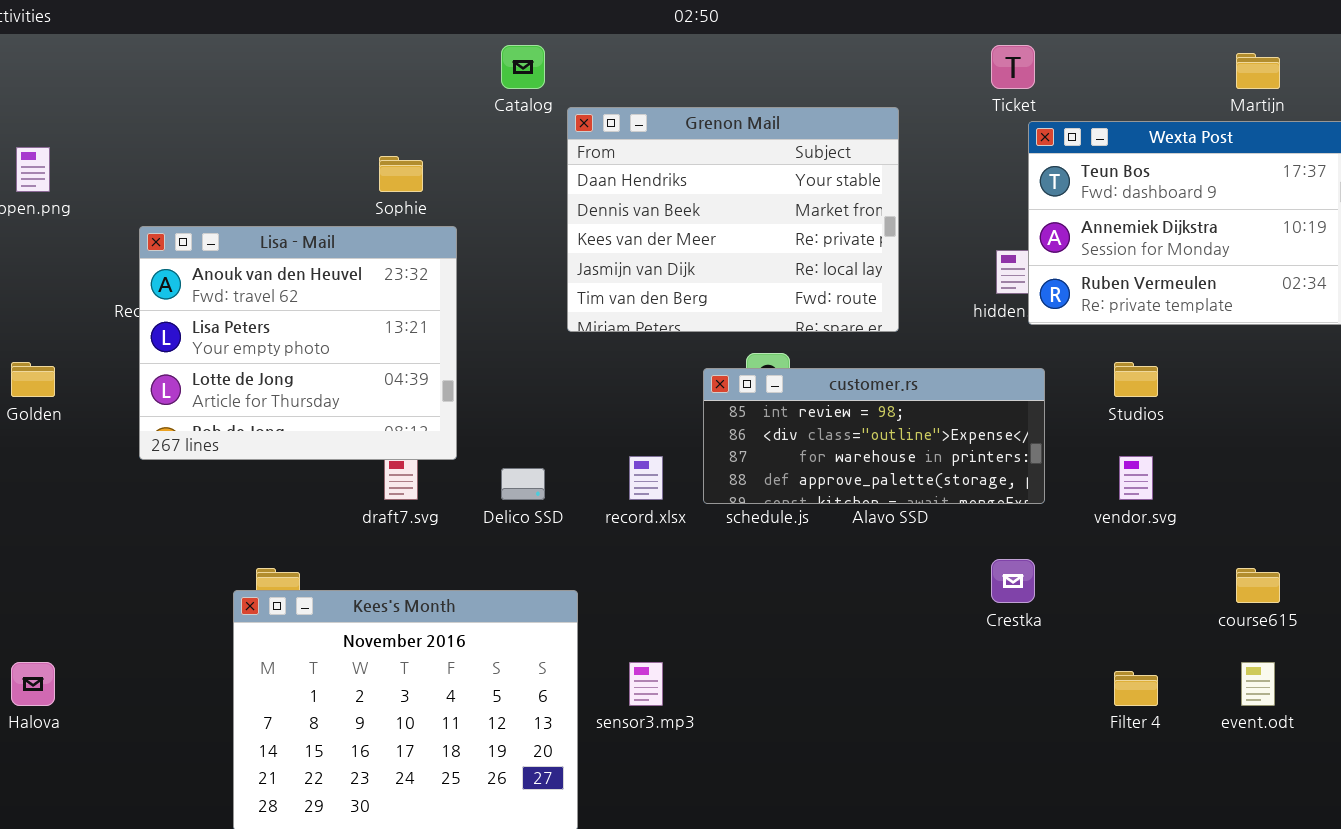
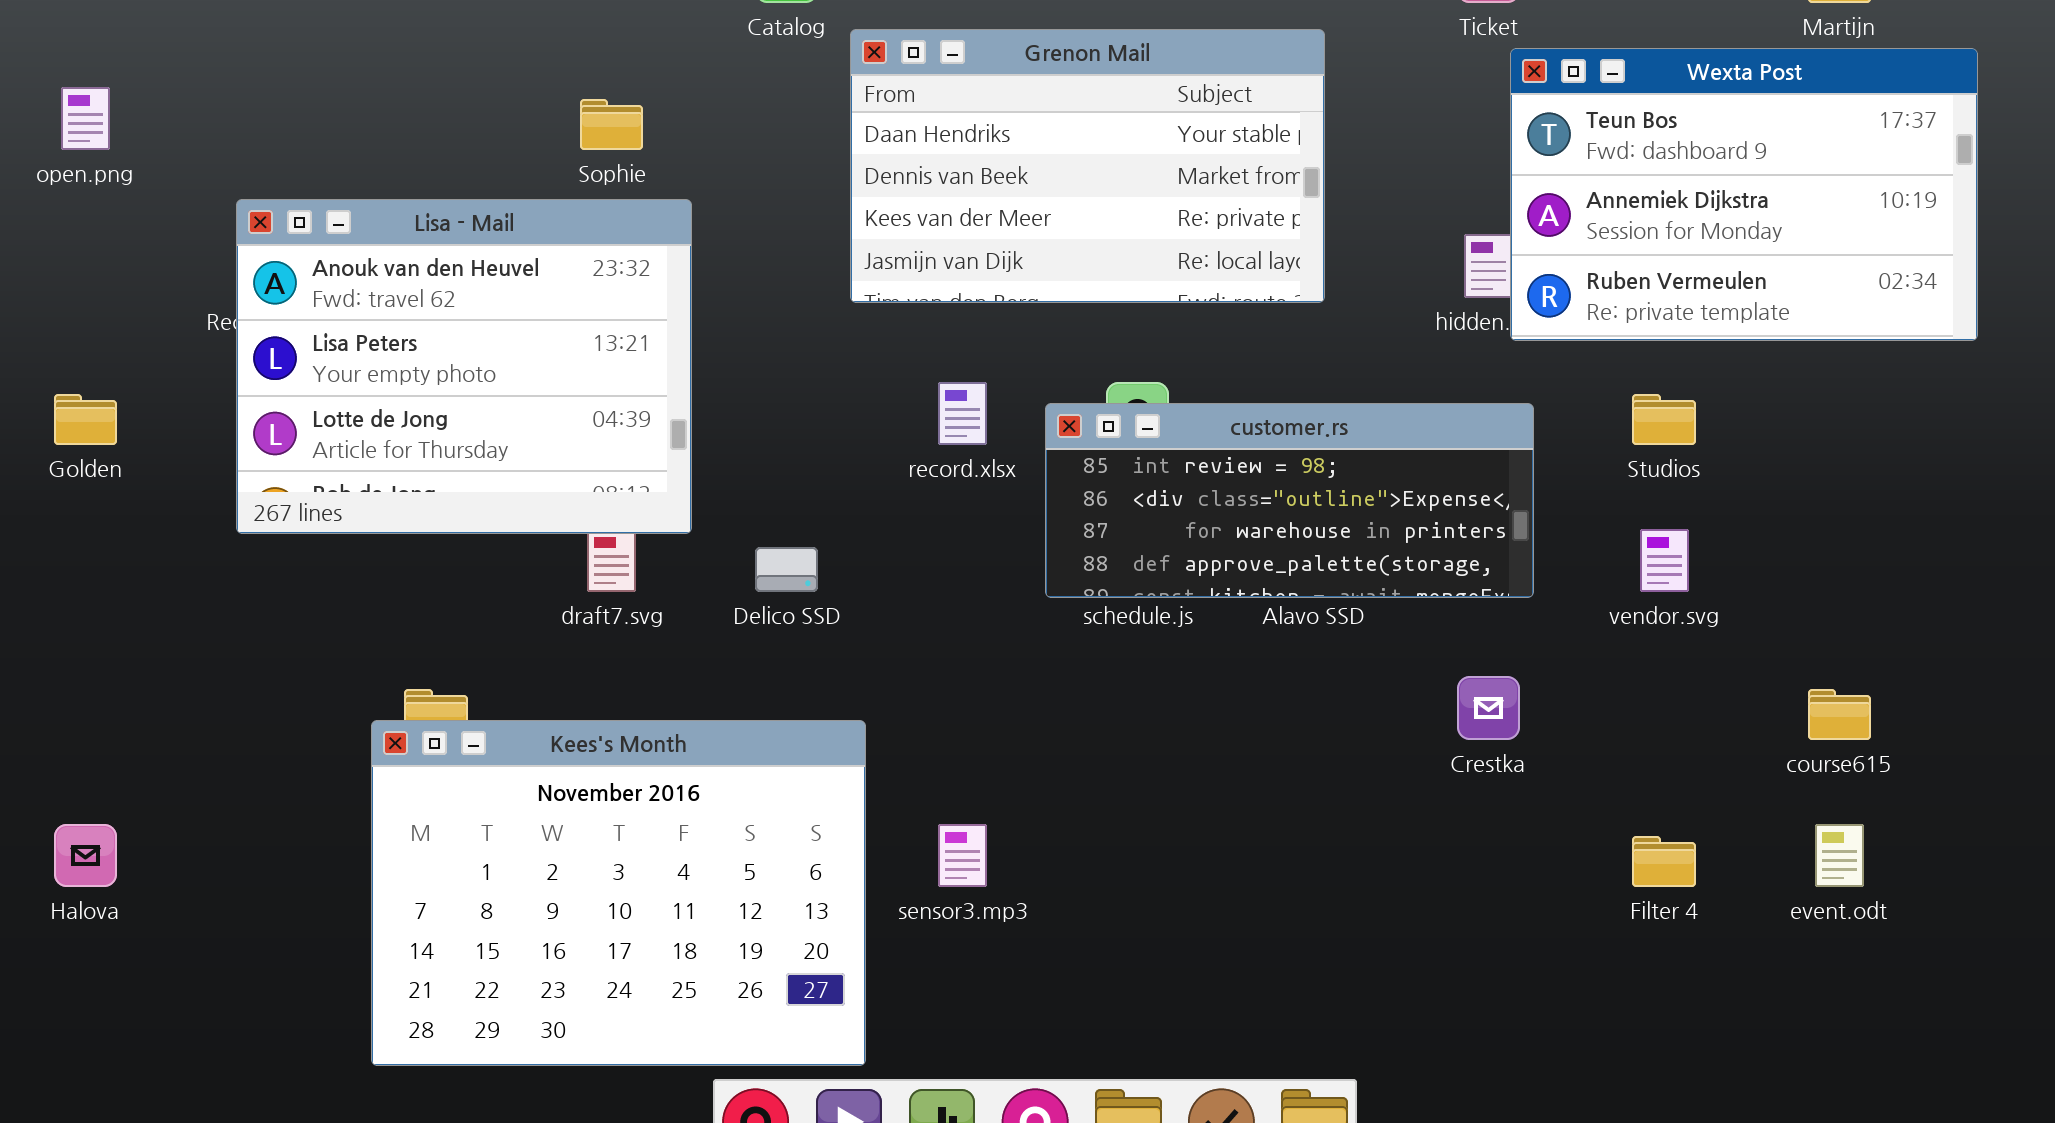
Grenon Mail: [567,107,899,332] -> [850,29,1325,303], resized
record.xlsx: [629,456,663,500] -> [938,382,987,445], moved

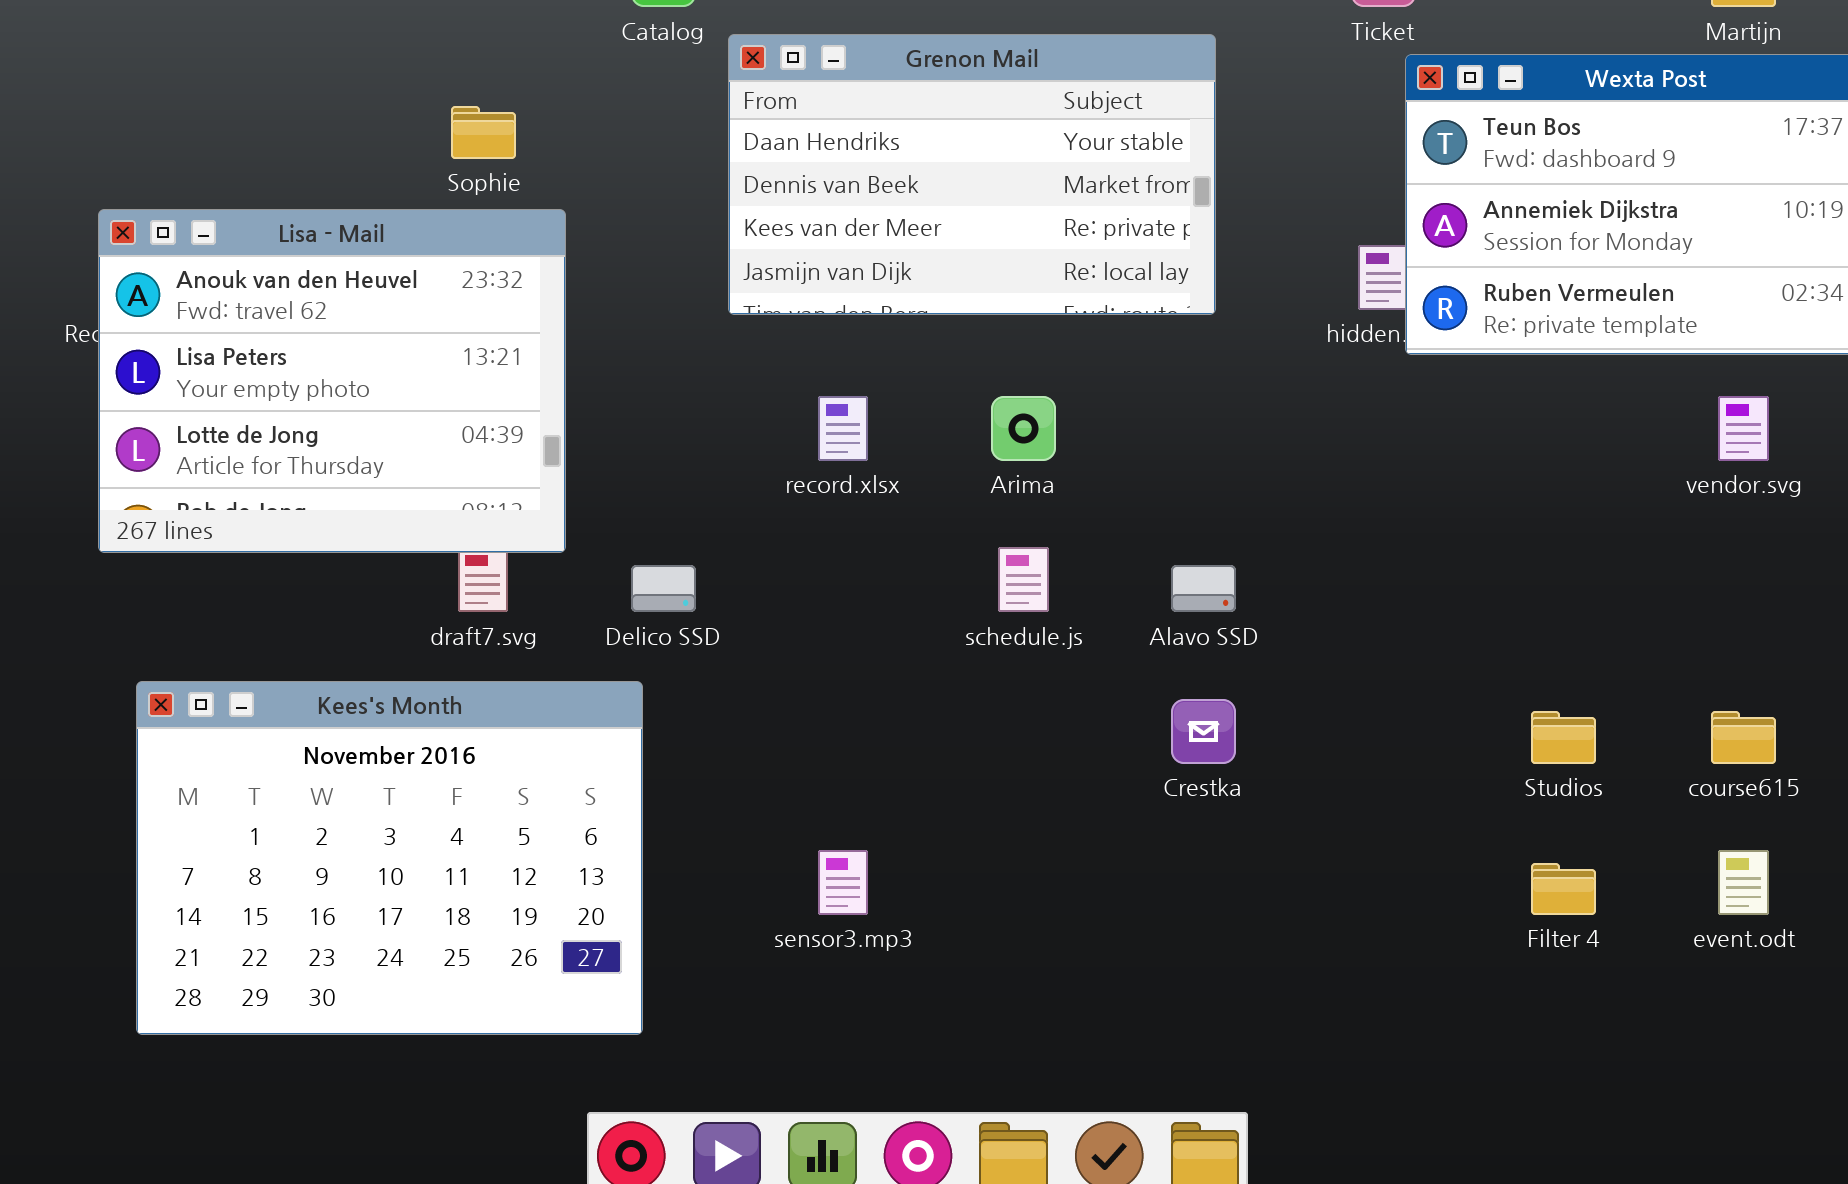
Studios: [1632,394,1696,445] -> [1531,711,1596,764], moved
customer.rs: [1045,403,1534,598] -> none, closed
vendor.svg: [1640,529,1689,592] -> [1718,396,1769,461], moved
Crestka: [1457,676,1520,740] -> [1171,699,1236,764], moved
Kees's Month: [371,720,866,1066] -> [136,681,643,1035], moved

